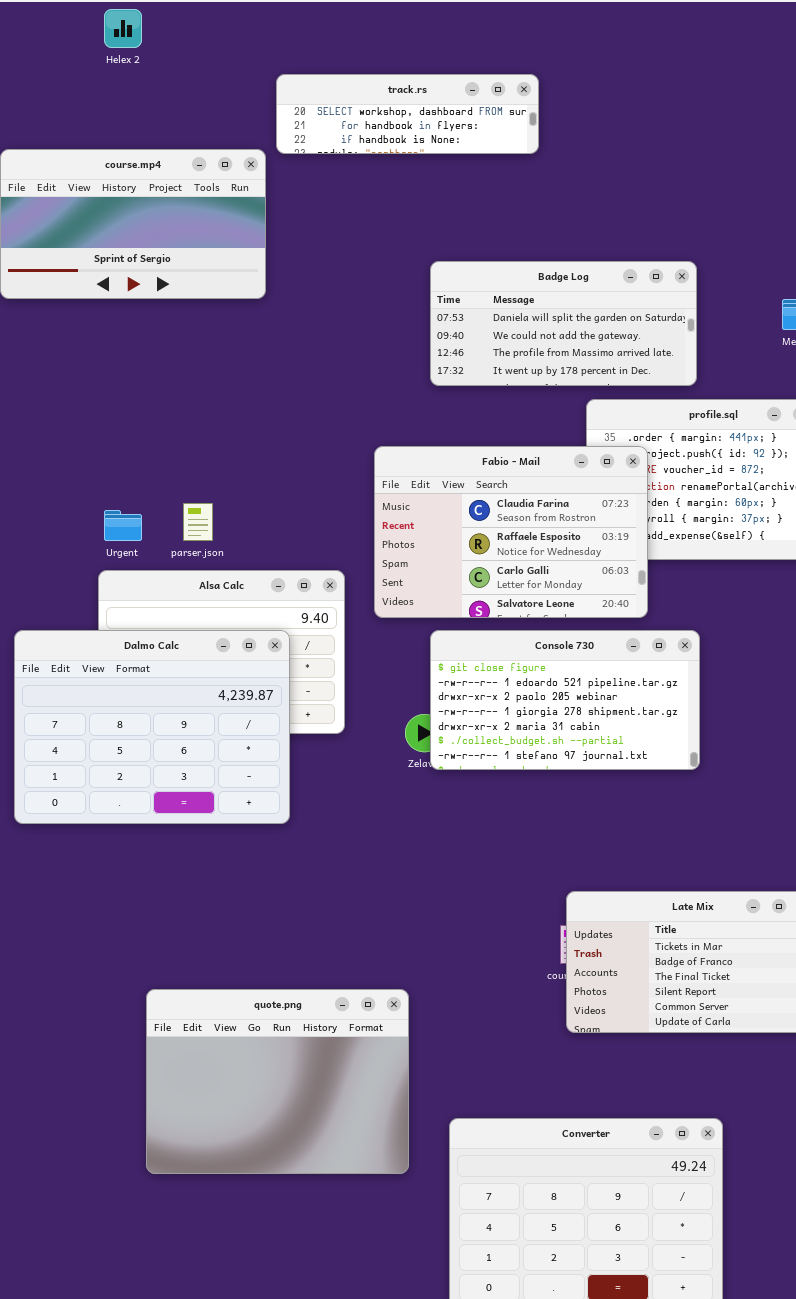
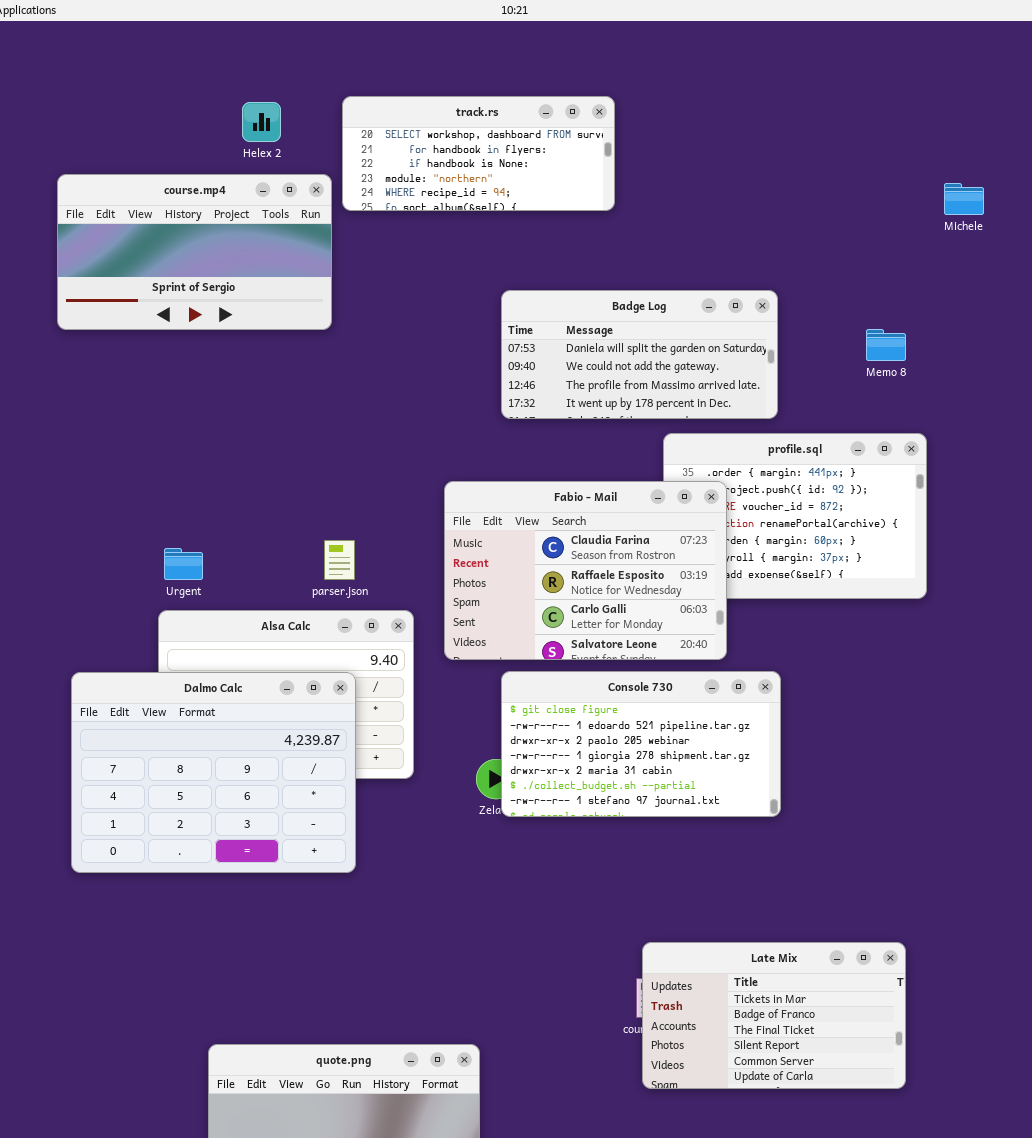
Helex 2: [104,9,142,48] -> [242,102,281,142], moved
track.rs: [276,74,539,154] -> [342,96,615,211], resized
parser.json: [183,503,213,541] -> [324,540,355,580], moved

